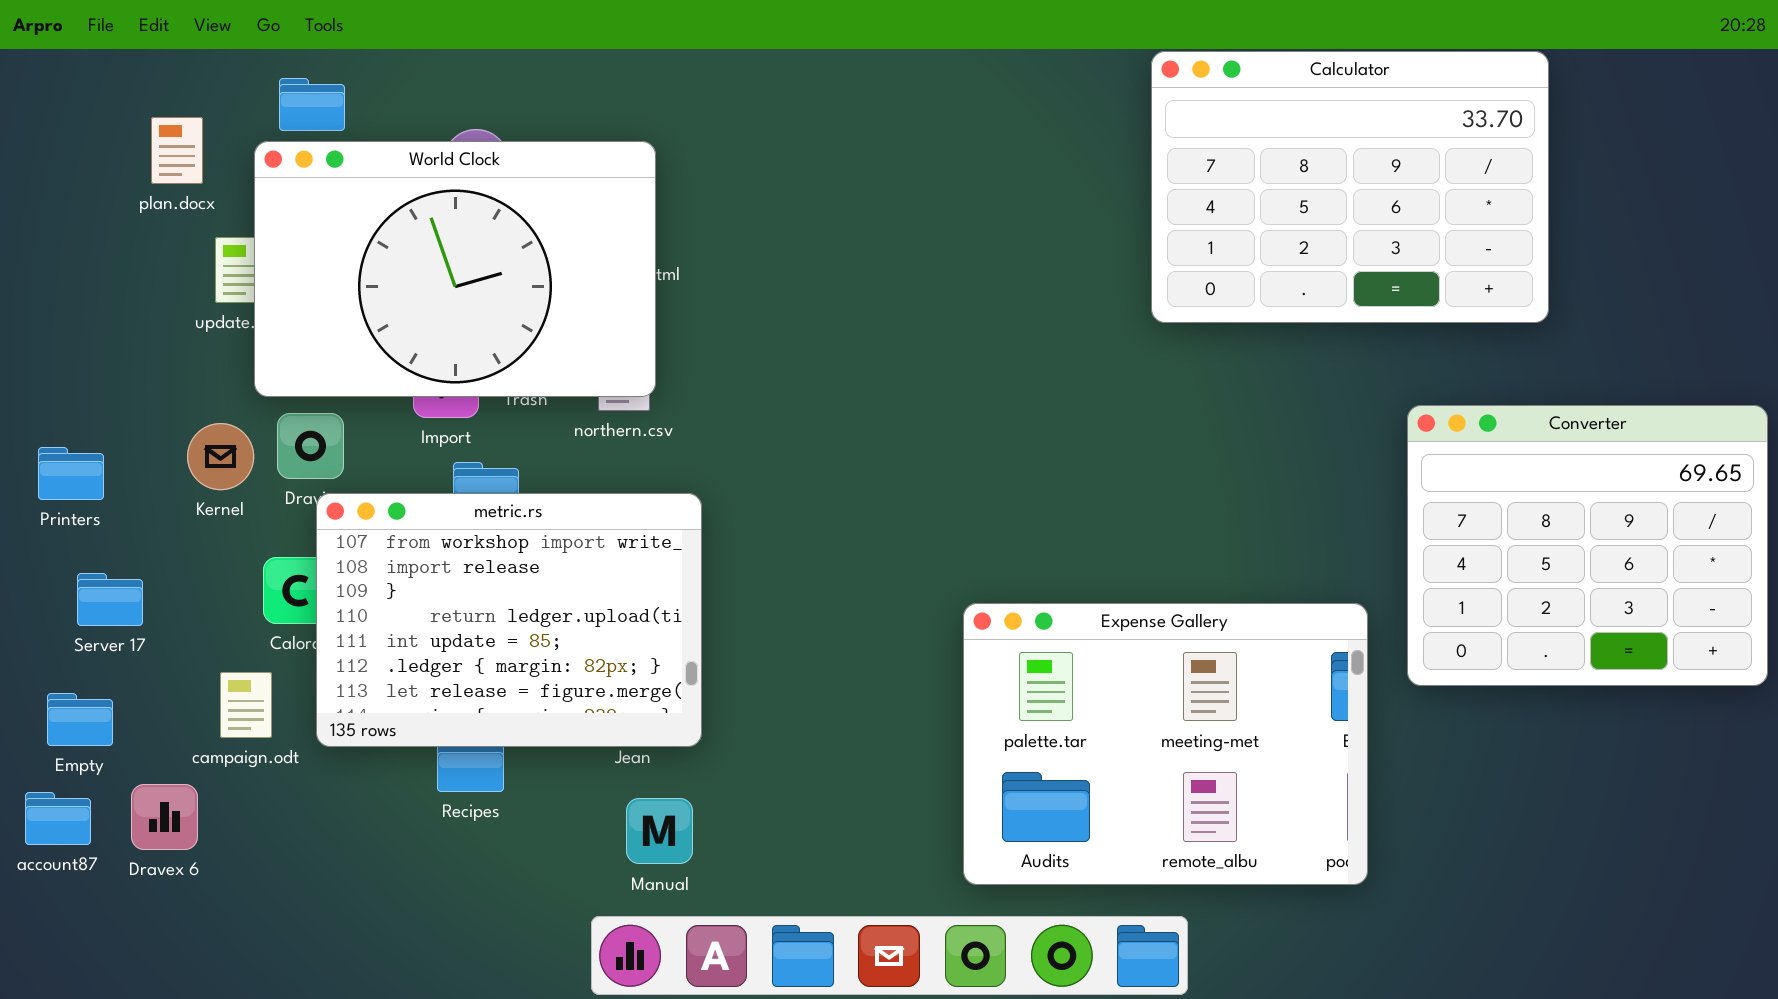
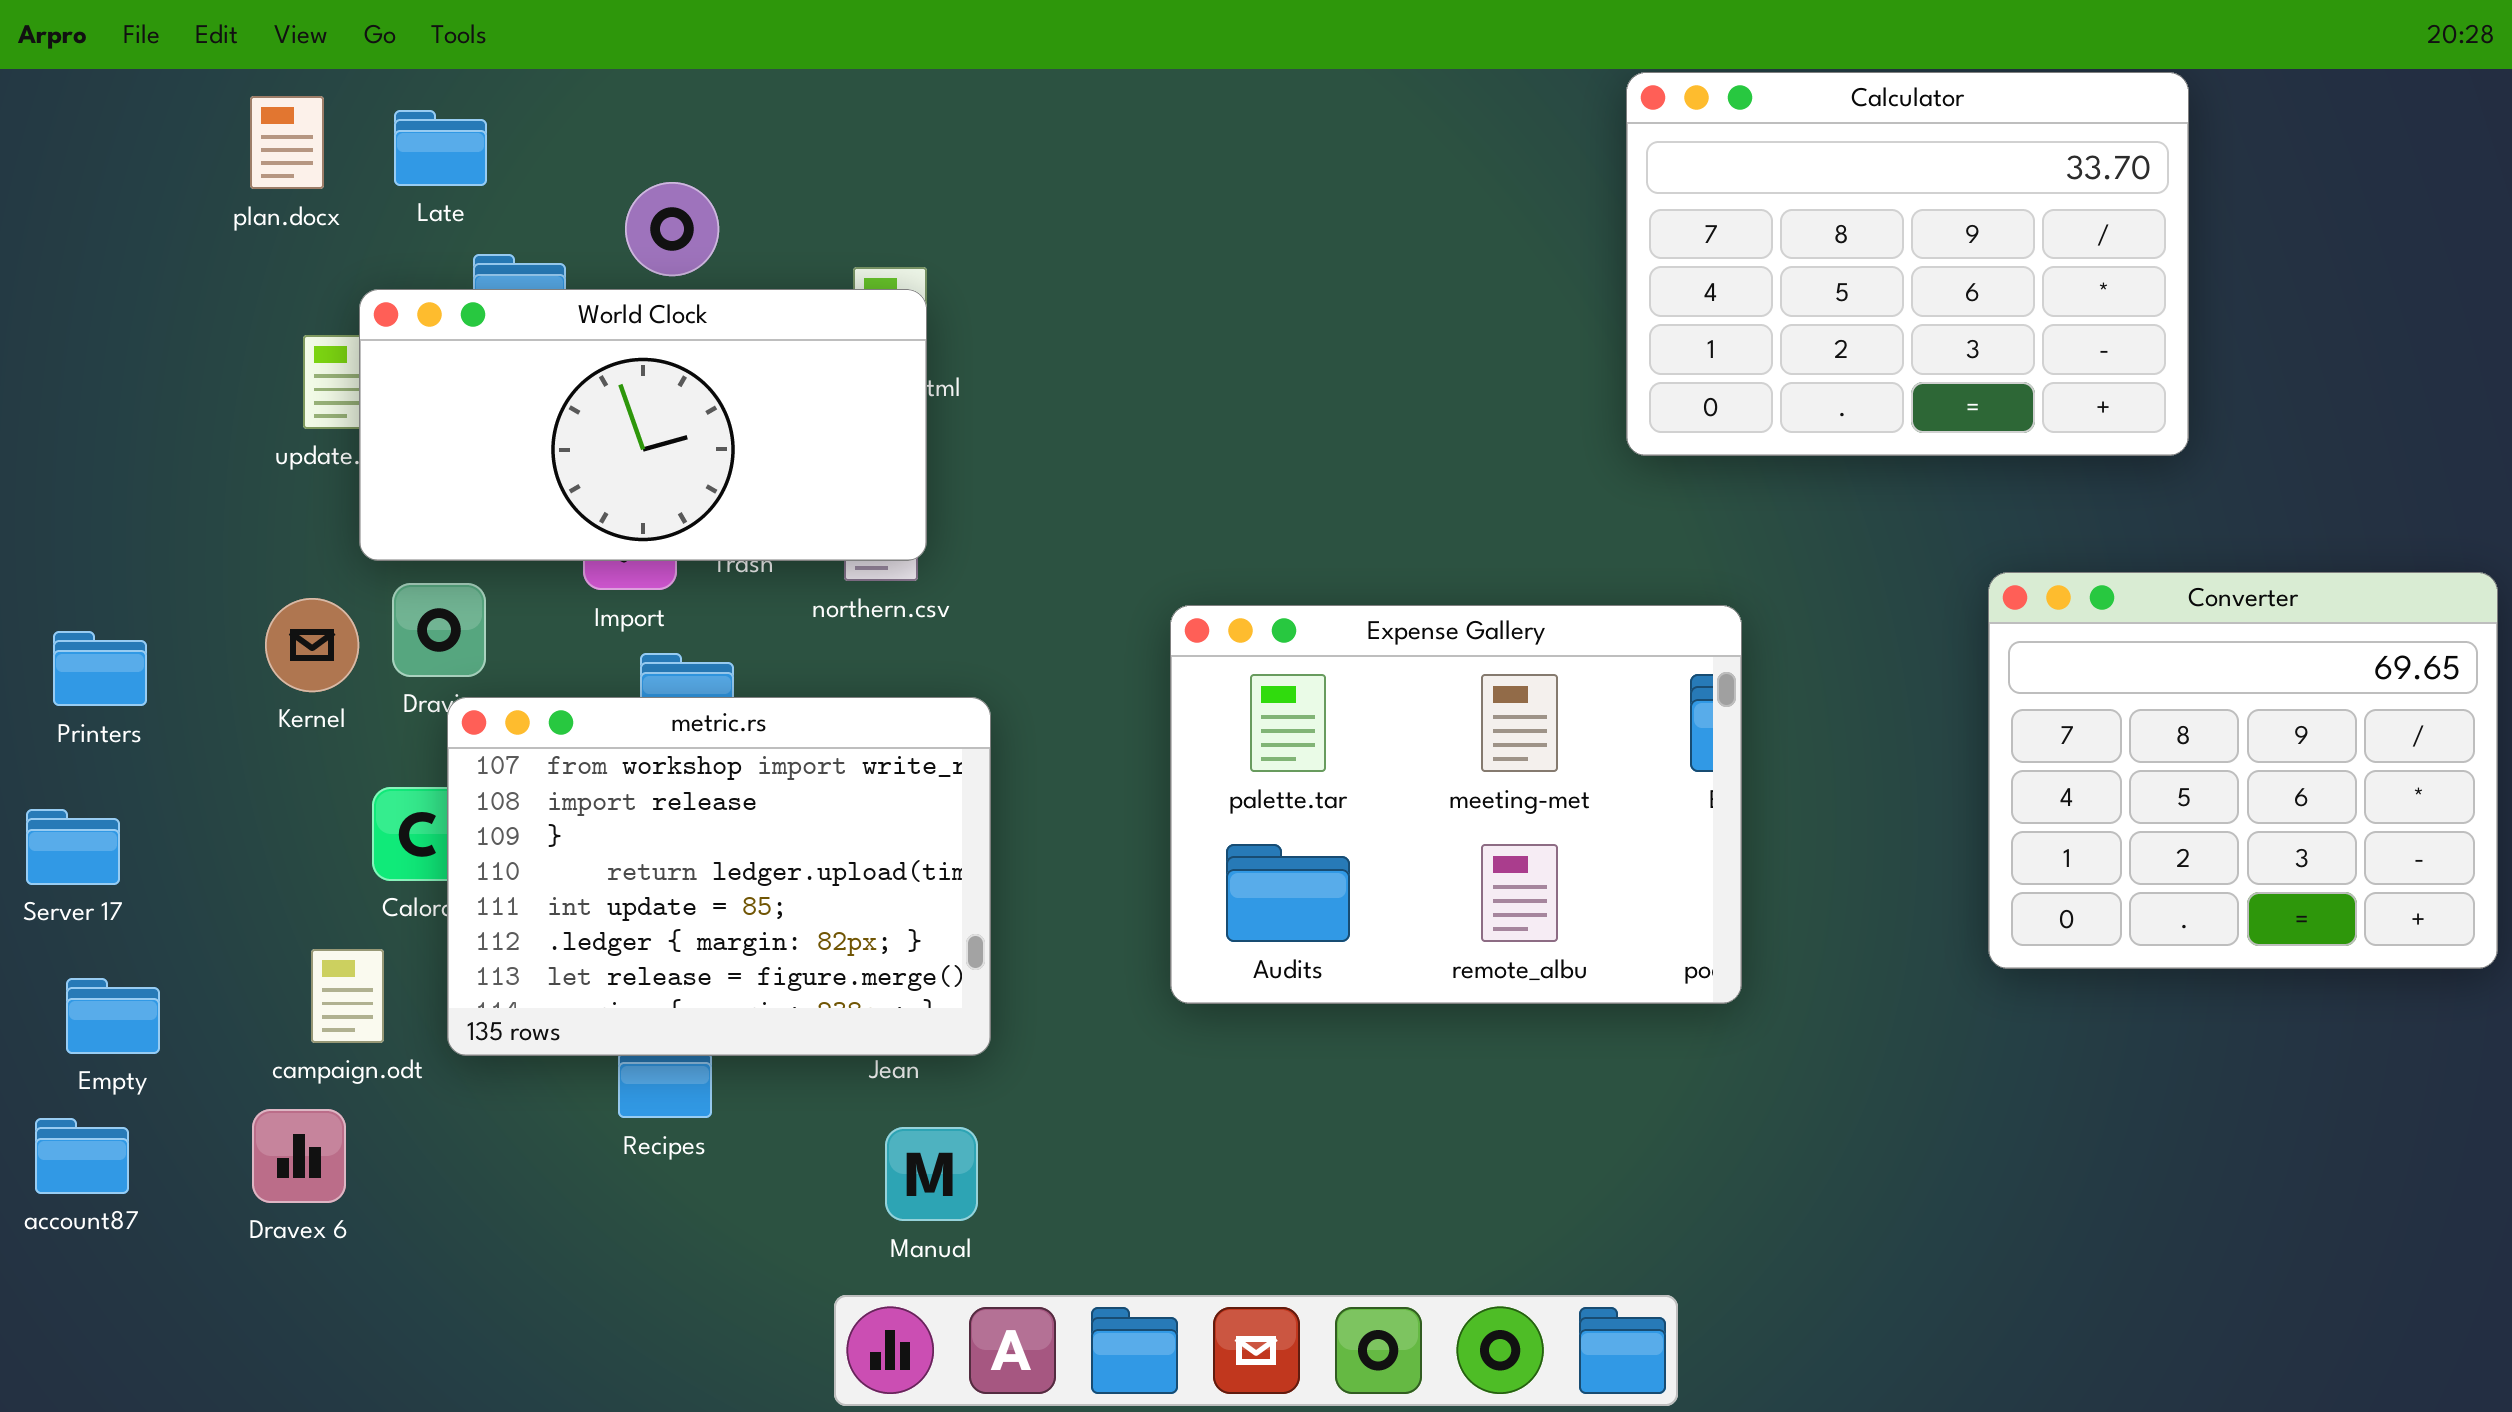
plan.docx: [151,117,203,184] -> [250,96,324,189], moved
World Clock: [254,141,656,397] -> [359,289,927,561], resized
Server 17: [77,573,143,626] -> [26,809,120,885], moved
Expense Gallery: [963,603,1368,885] -> [1170,605,1742,1004], moved
Dravex 6: [131,784,198,850] -> [252,1109,346,1203], moved

